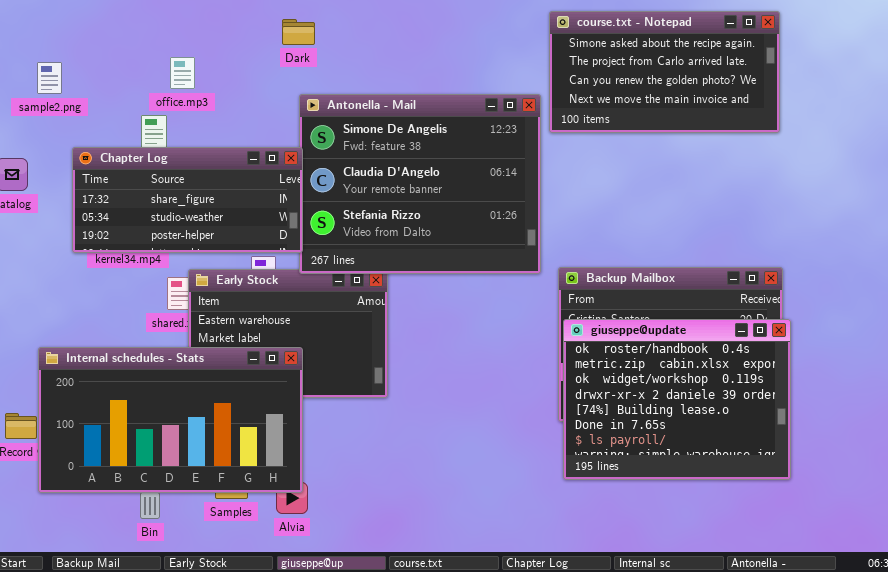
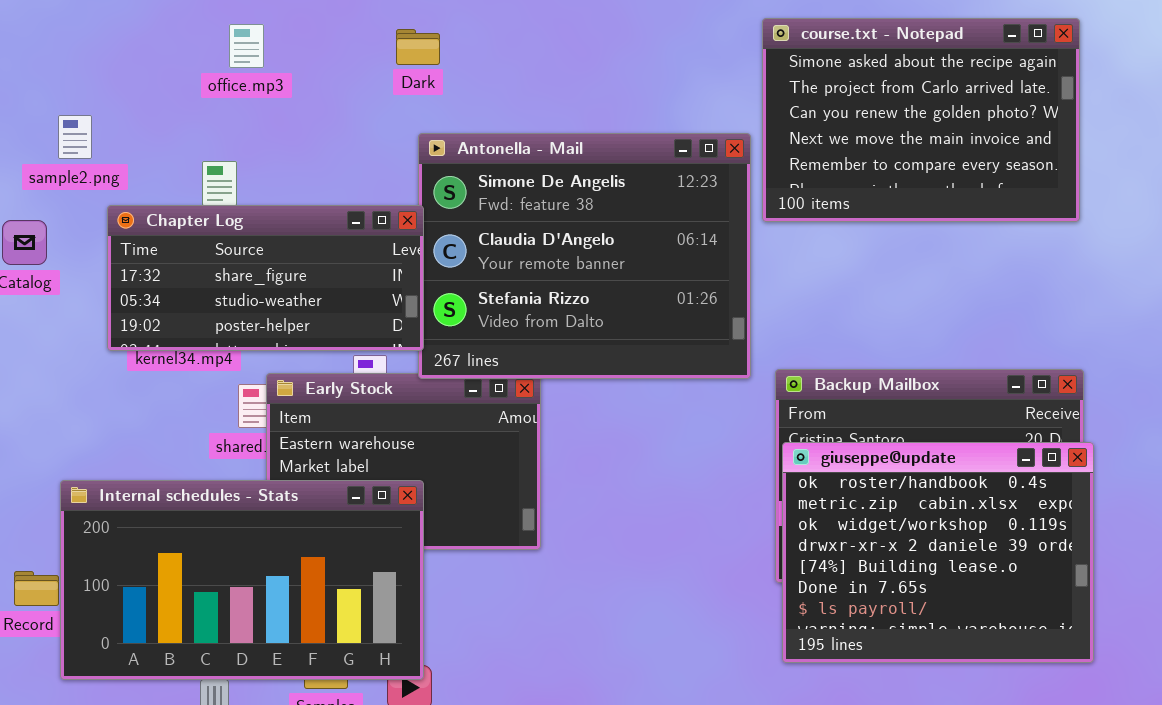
course.txt - Notepad: [549,11,780,133] -> [762,18,1080,222], resized
office.mp3: [170,57,195,89] -> [229,24,264,68], moved
sample2.png: [37,62,62,94] -> [58,115,92,159], moved

